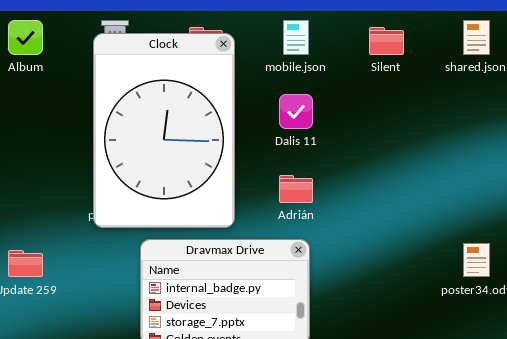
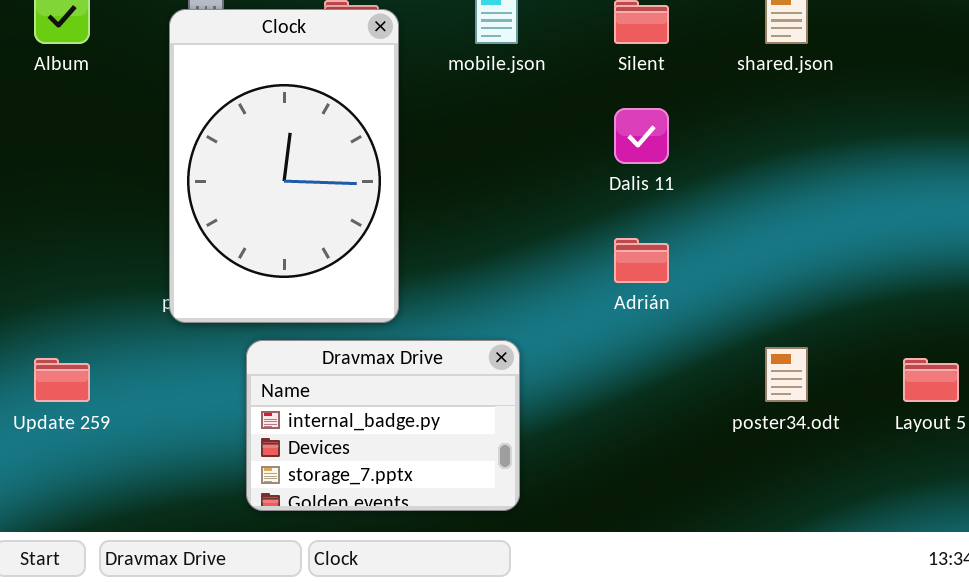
Dalis 11: [279,94,313,129] -> [614,108,669,164], moved
Adrián: [279,175,313,203] -> [614,238,669,283], moved

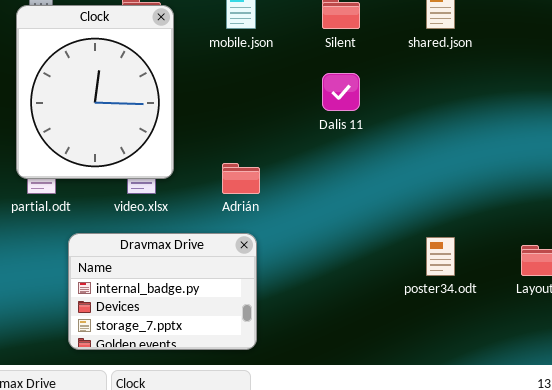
Clock: [169,9,399,323] -> [16,5,174,179], resized
Adrián: [614,238,669,283] -> [222,163,260,194], moved

